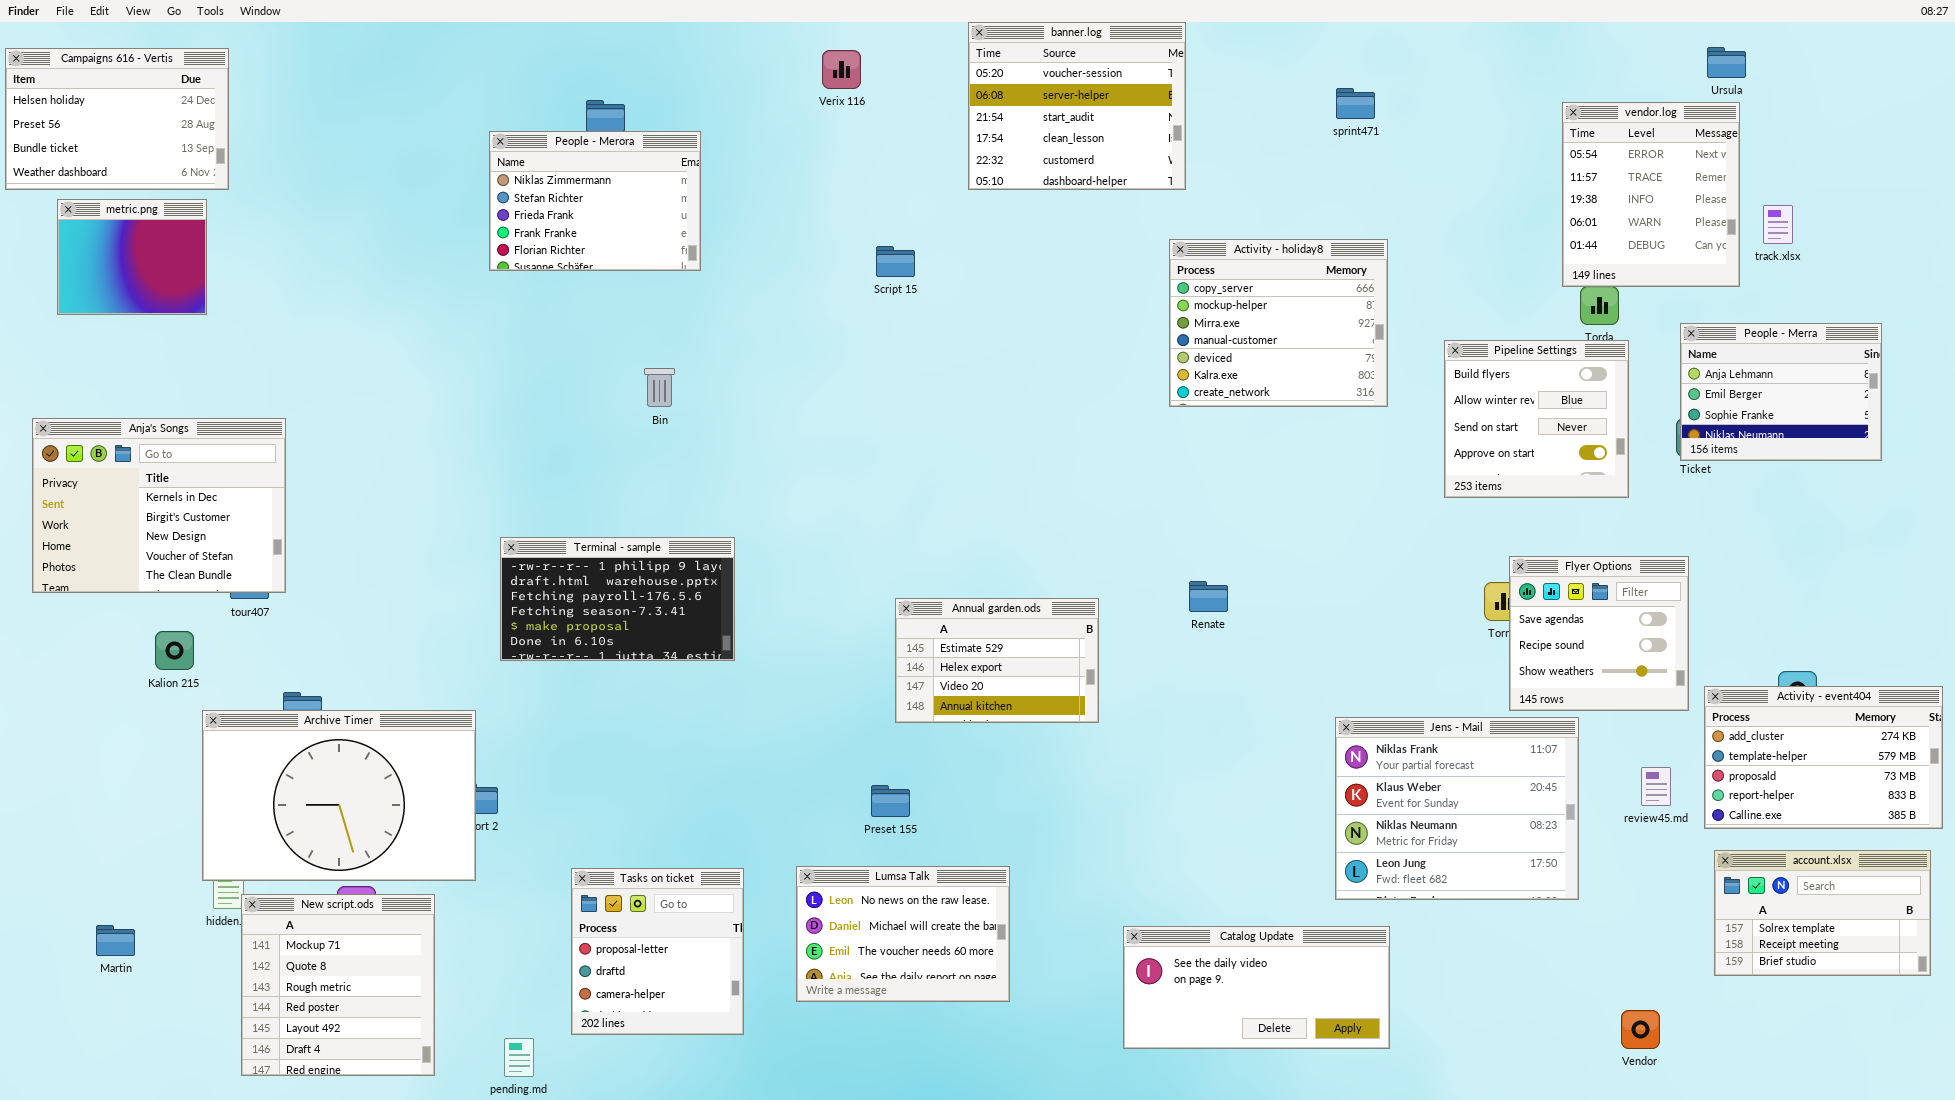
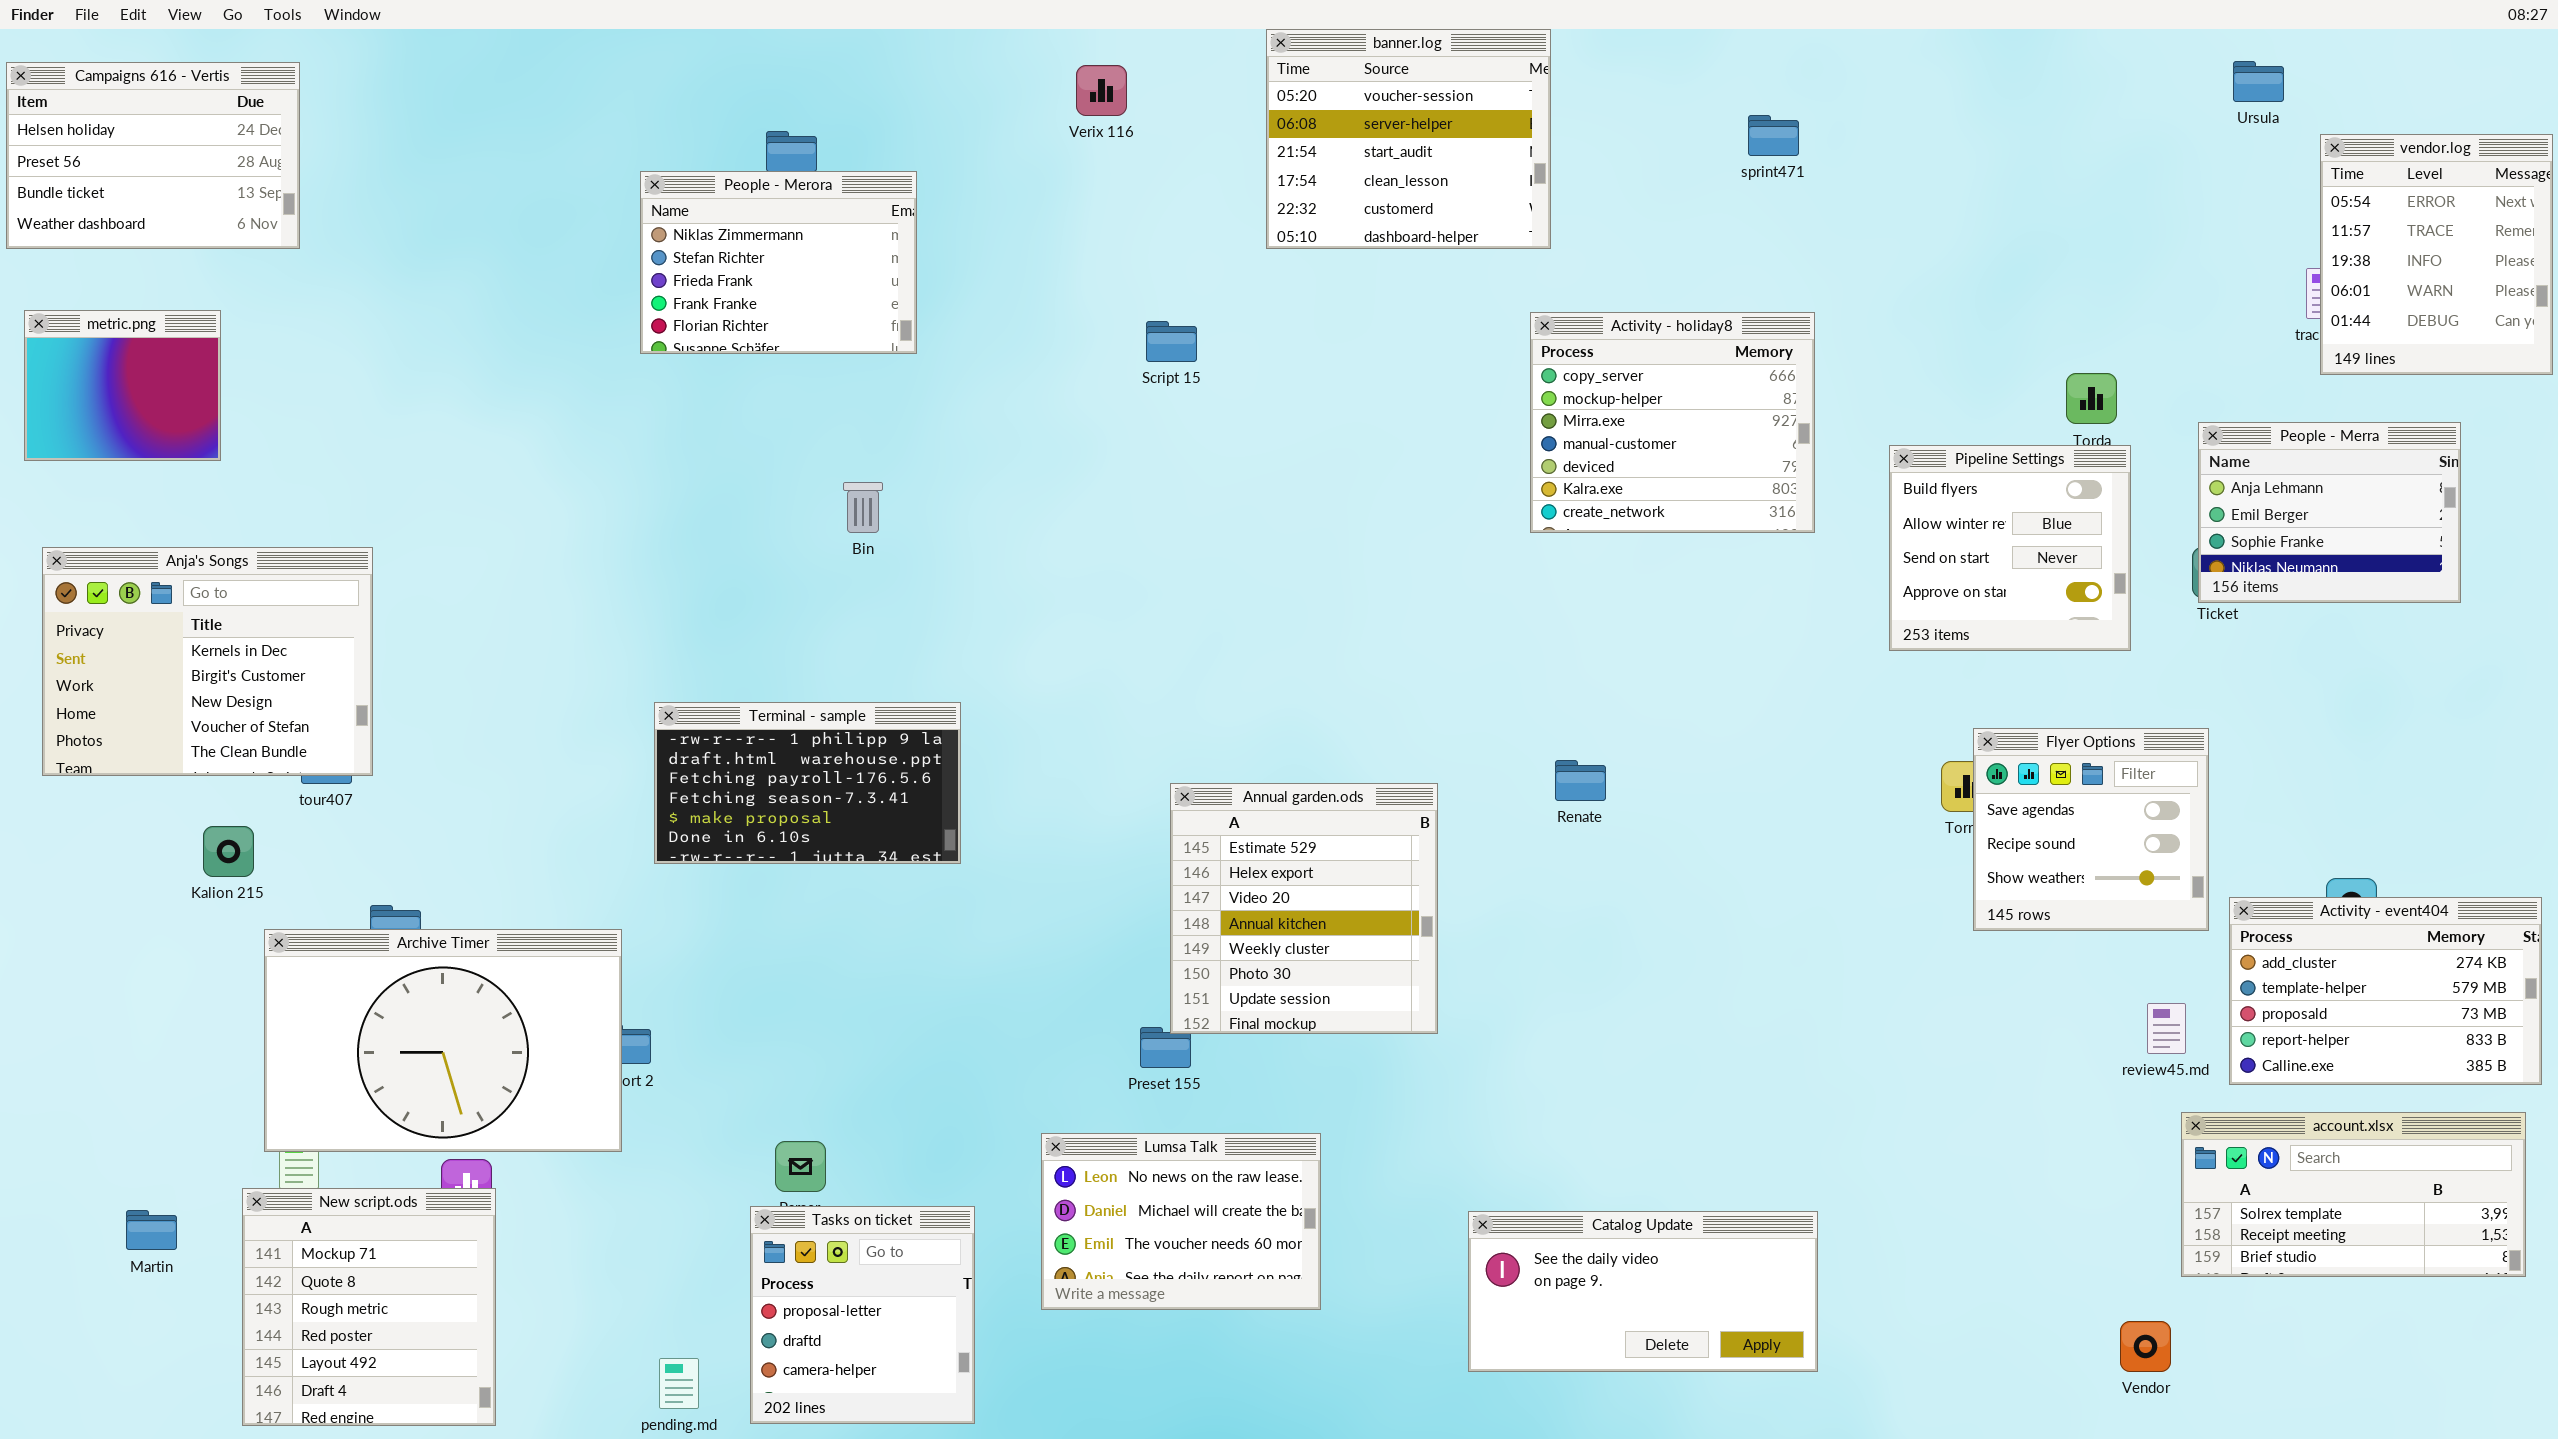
vendor.log: [1562,102,1740,287] -> [2320,134,2553,375], moved
metric.png: [57,199,207,315] -> [24,310,221,461], moved
Annual garden.ods: [895,598,1099,723] -> [1170,783,1438,1034], resized
Jens - Mail: [1335,717,1579,900] -> none, closed
account.xlsx: [1714,850,1931,976] -> [2181,1112,2526,1277], resized
Tasks on ticket: [571,868,744,1035] -> [750,1206,975,1424], moved
New script.ods: [241,894,435,1076] -> [242,1188,496,1426], moved

